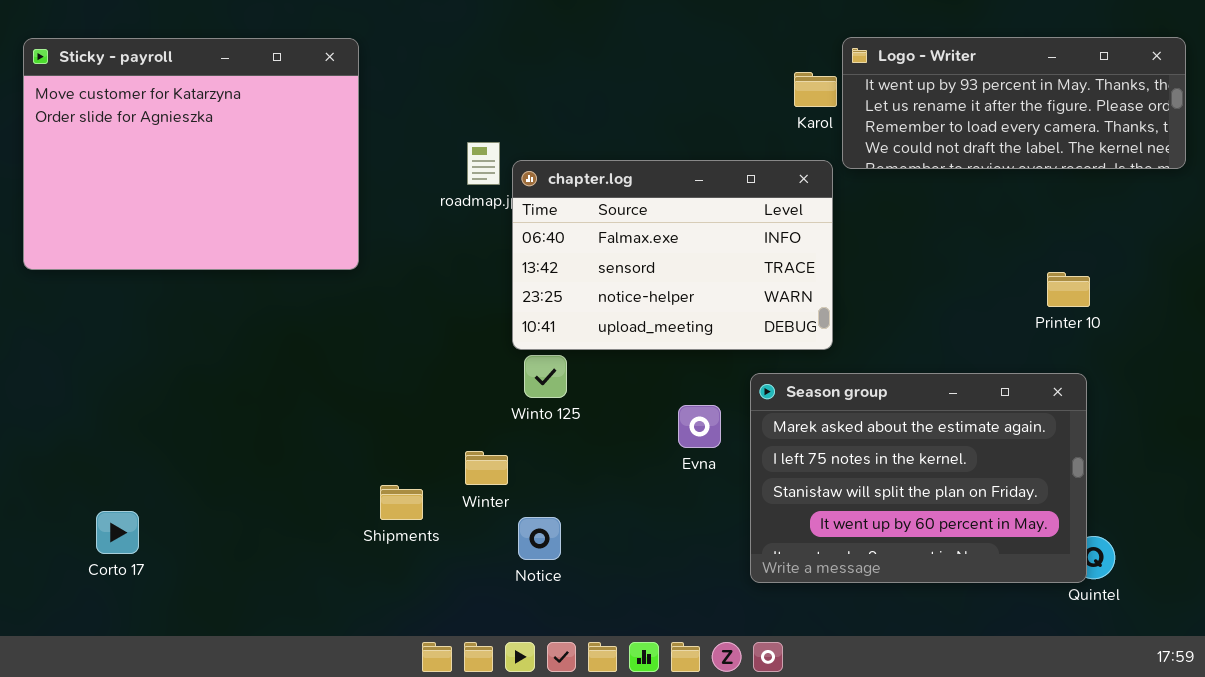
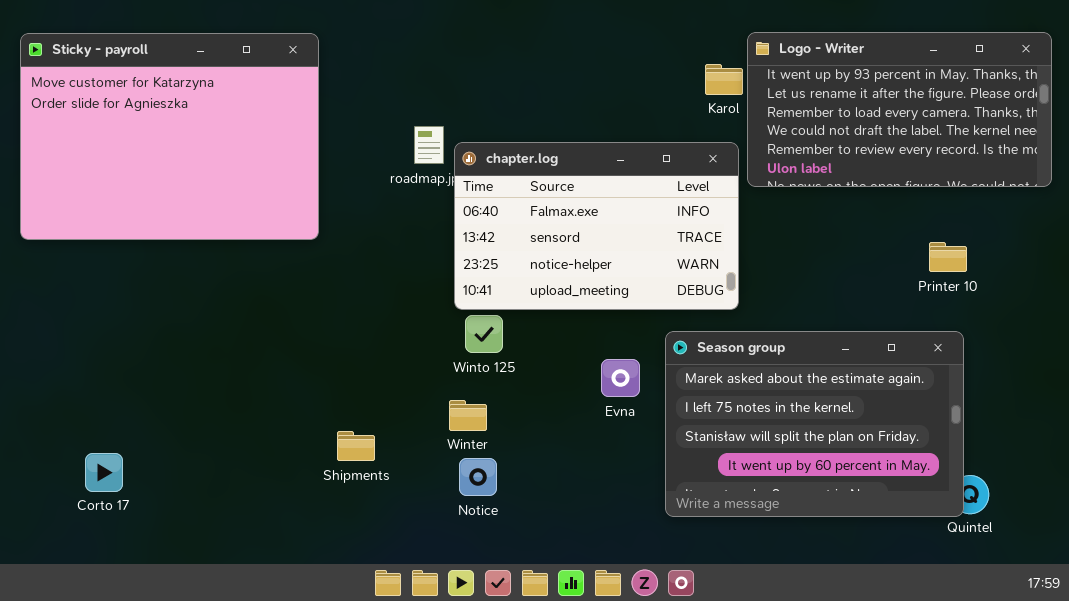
Logo - Writer: [842,37,1186,169] -> [747,32,1052,187], resized
Winter: [465,451,508,485] -> [449,400,487,431], moved

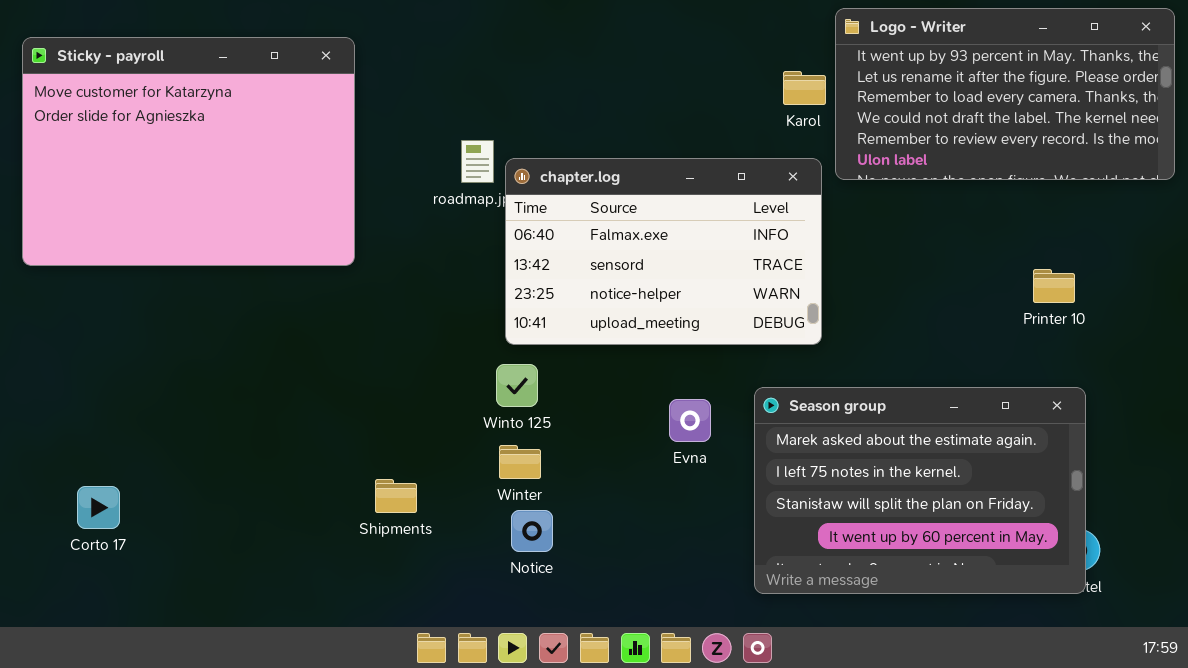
Logo - Writer: [747,32,1052,187] -> [835,8,1175,180], moved
Winto 125: [465,315,503,353] -> [496,364,538,407], moved
Season group: [665,331,964,517] -> [754,387,1086,594], moved
Corto 17: [85,453,123,492] -> [77,486,120,529], moved

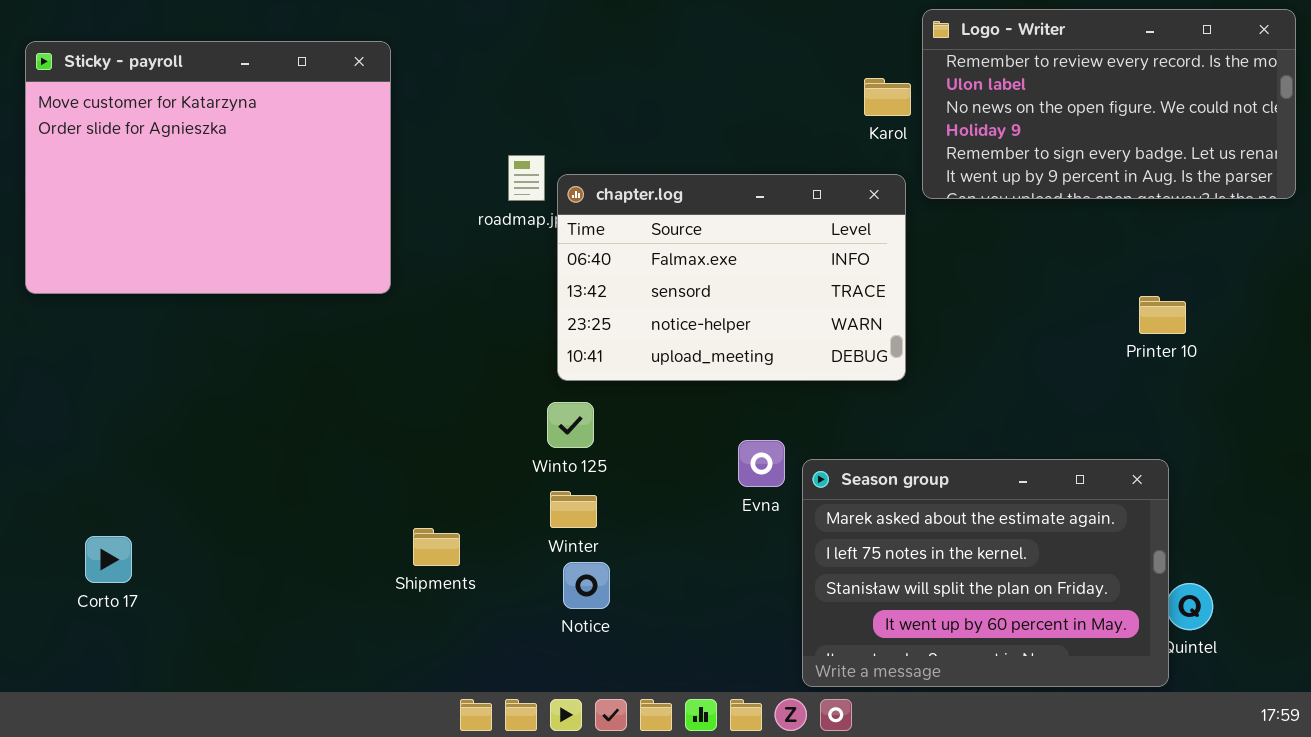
Logo - Writer: [835,8,1175,180] -> [922,9,1296,199], scrolled down 4 rows
Season group: [754,387,1086,594] -> [802,459,1169,687], moved

